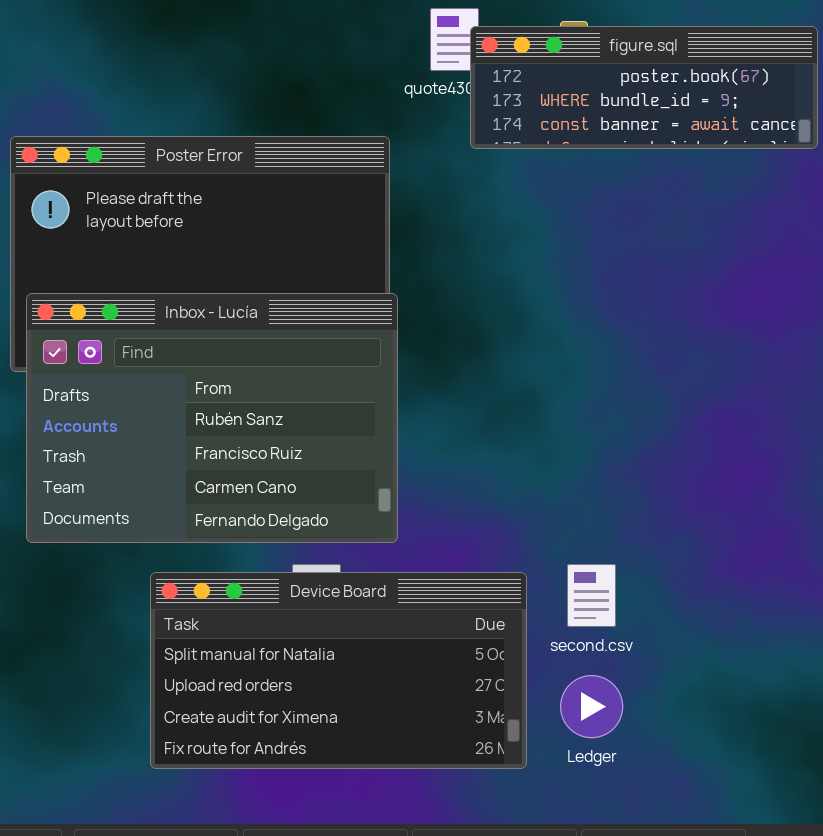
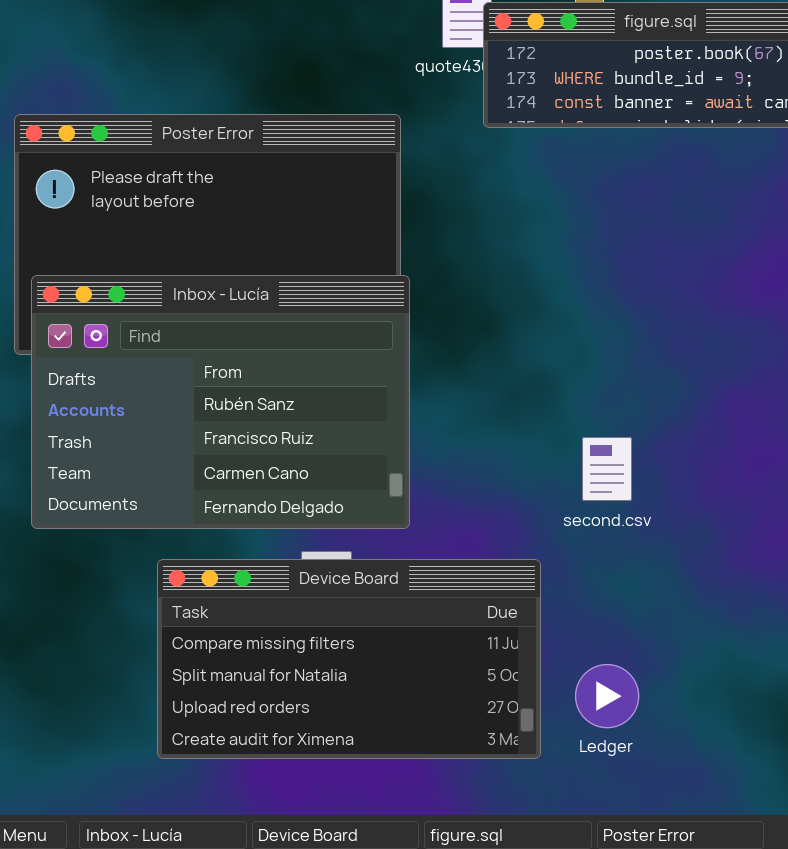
second.csv: [567,564,616,627] -> [582,437,632,501], moved
Device Board: [150,572,527,769] -> [157,559,541,759], scrolled up 1 row

